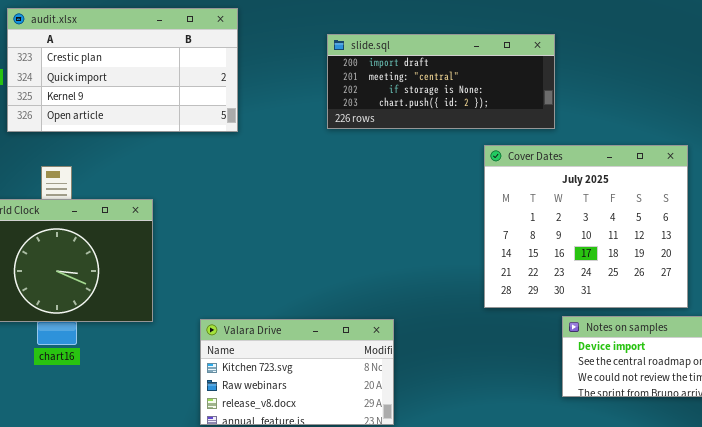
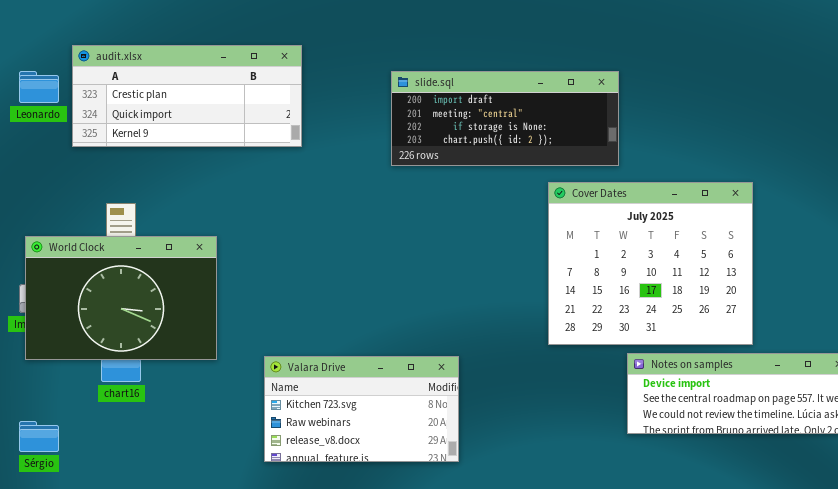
audit.xlsx: [7,8,238,132] -> [72,45,302,147], resized

